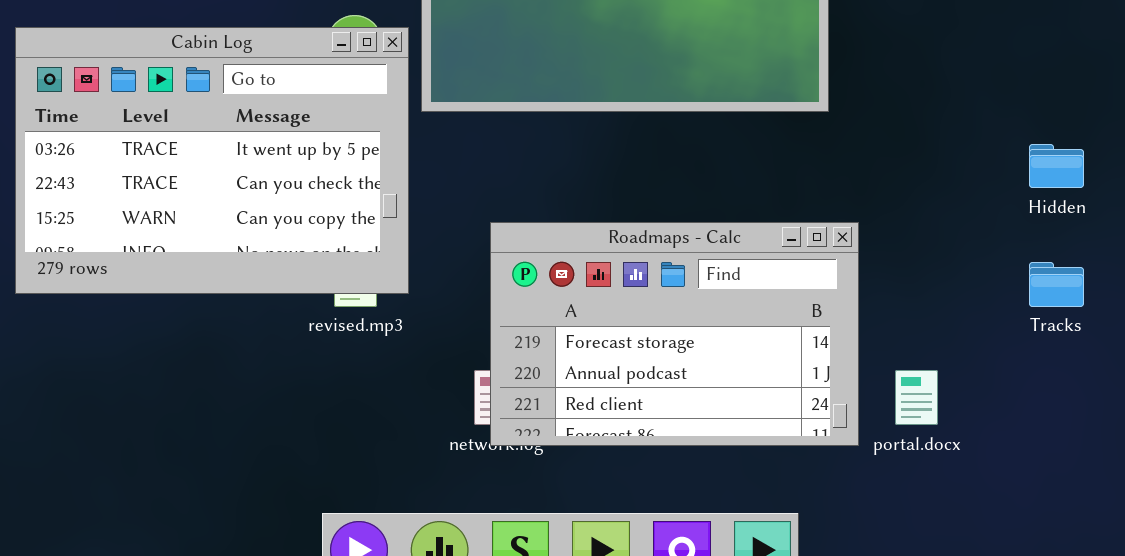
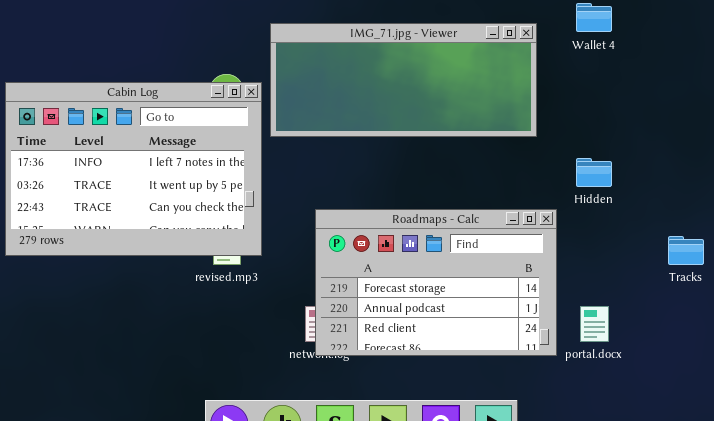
Cabin Log: [15,27,409,294] -> [5,82,262,256], scrolled up 1 row
Hidden: [1029,144,1084,188] -> [576,158,612,187], moved

